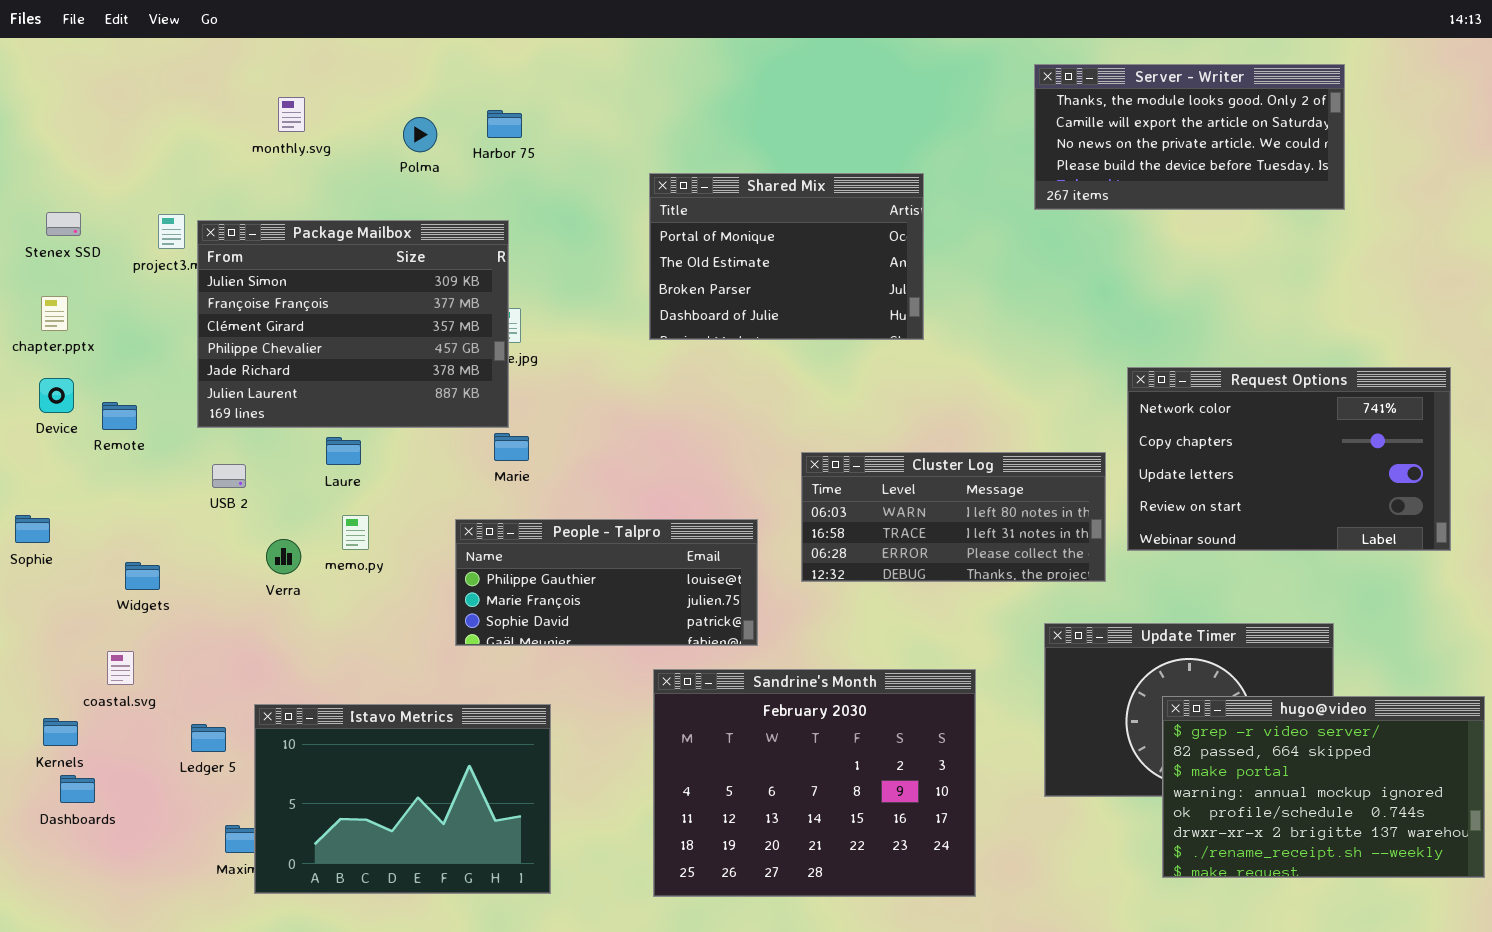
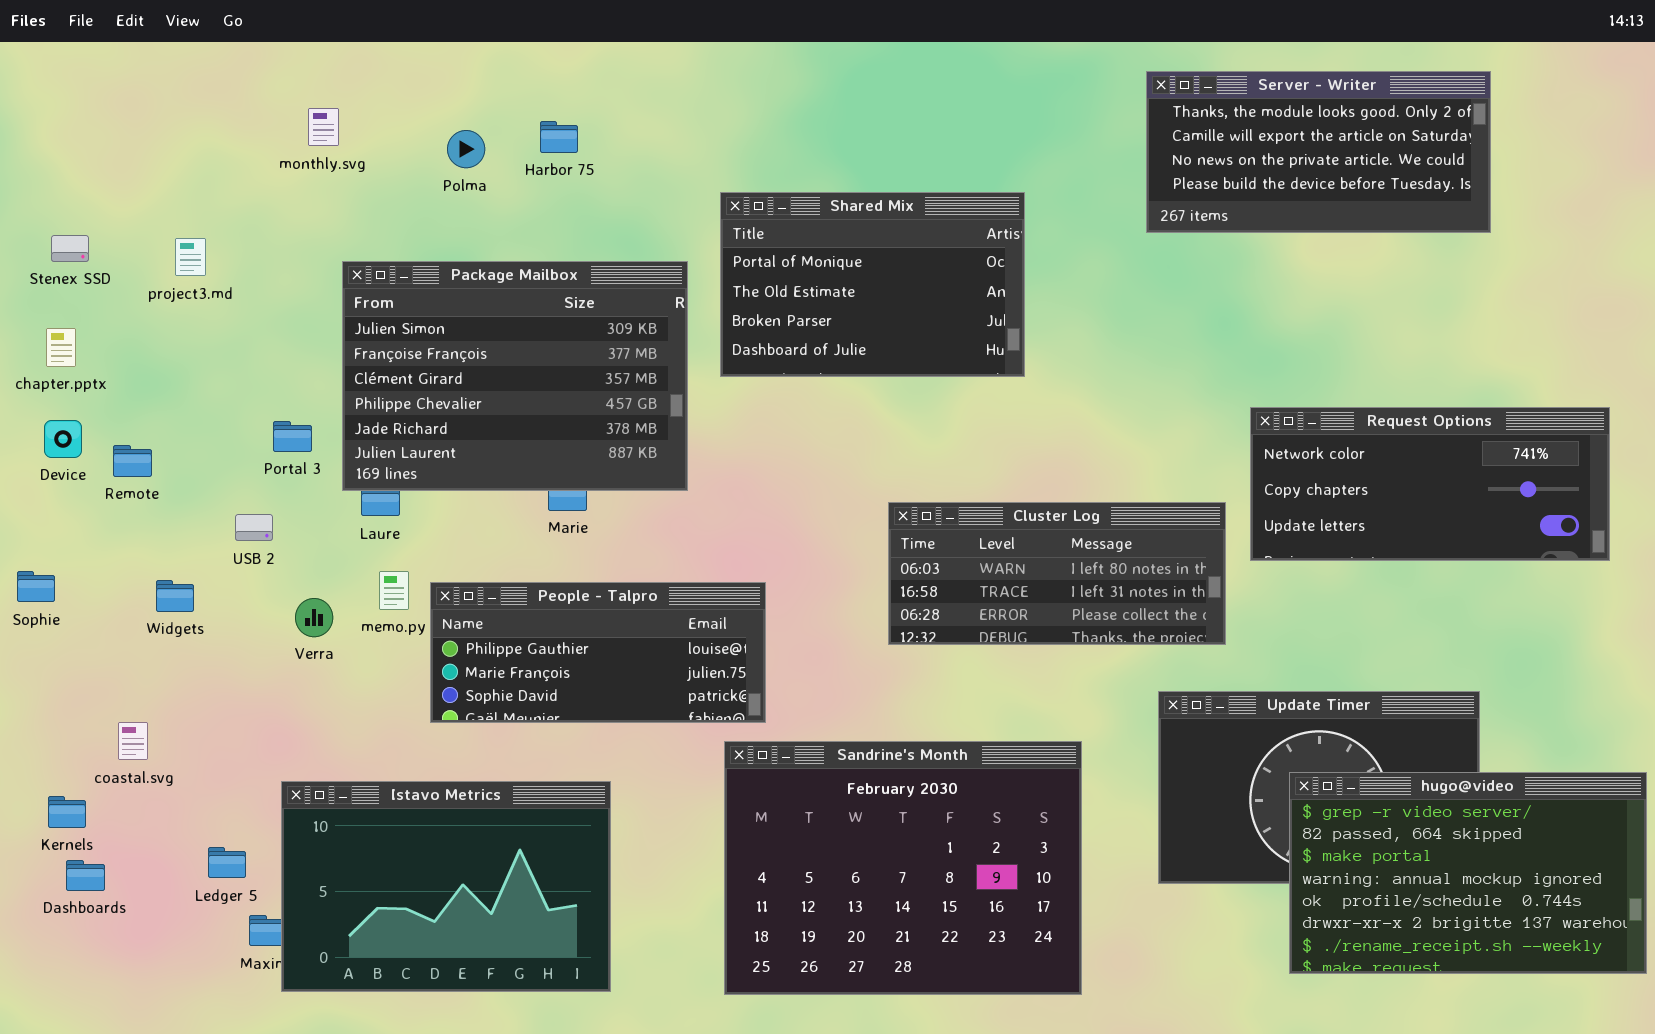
Package Mailbox: [197,220,509,428] -> [342,261,688,491], moved
Request Options: [1127,367,1451,551] -> [1250,407,1610,561], resized
People - Talpro: [455,519,758,646] -> [430,582,766,723], moved
Widgets: [125,562,160,590] -> [156,580,194,612], moved
Ledger 5: [191,724,226,752] -> [208,847,246,878], moved

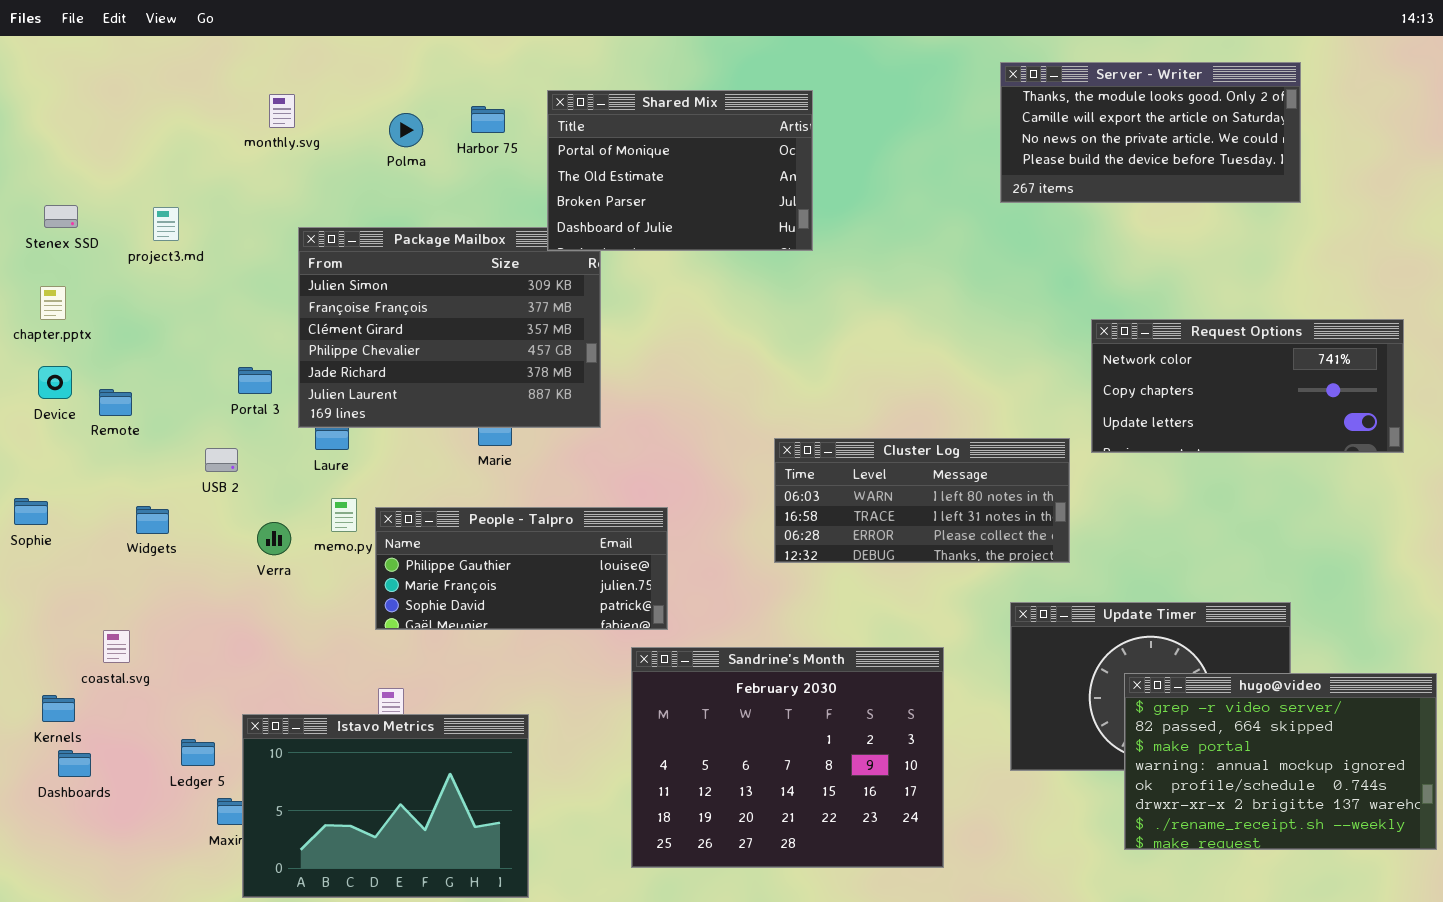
Shared Mix: [720,192,1025,377] -> [547,90,813,251], moved
Request Options: [1250,407,1610,561] -> [1091,319,1404,453], moved
Istavo Metrics: [281,781,611,992] -> [242,714,529,898], moved

